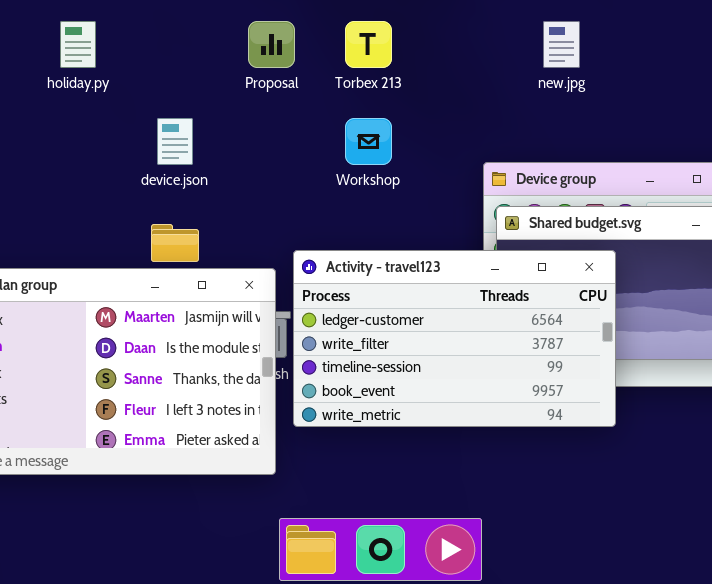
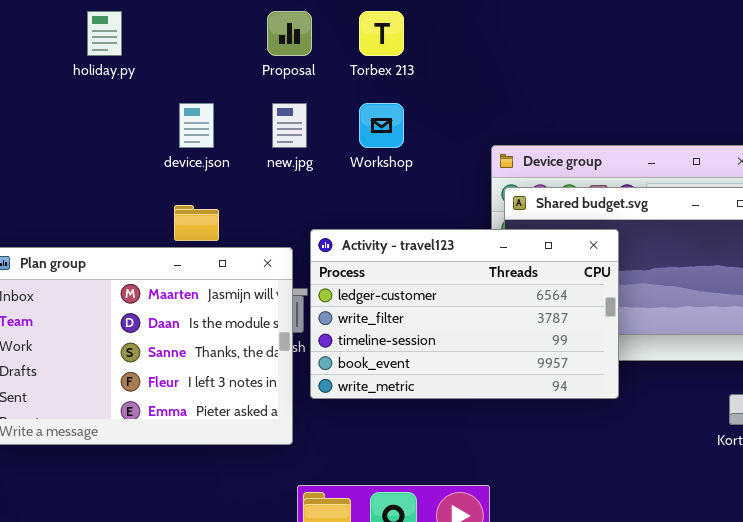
new.jpg: [543,21,580,68] -> [272,103,307,148], moved

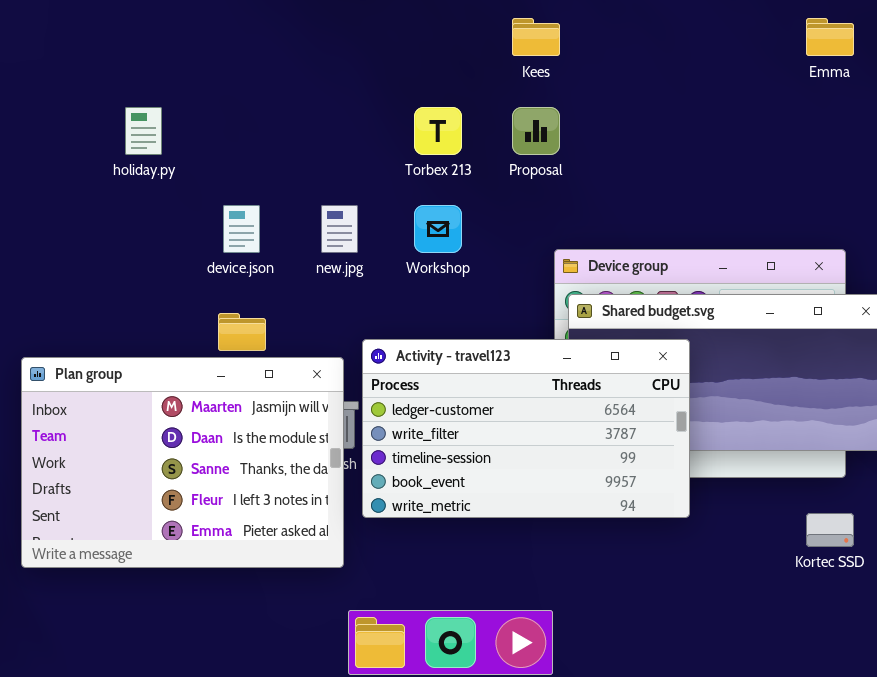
Proposal: [267,11,312,56] -> [512,107,560,155], moved

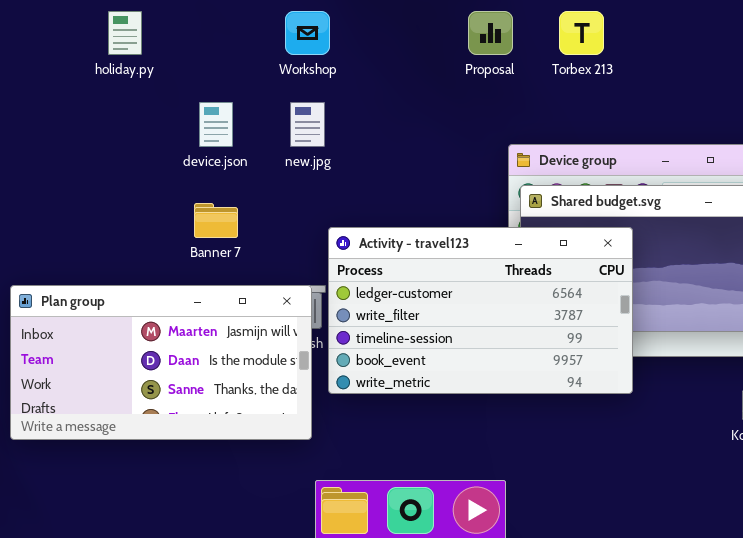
Torbex 213: [414,107,462,155] -> [559,11,604,55], moved
Workshop: [414,205,462,253] -> [285,11,330,55], moved
Plan group: [21,357,344,568] -> [10,285,312,440], resized

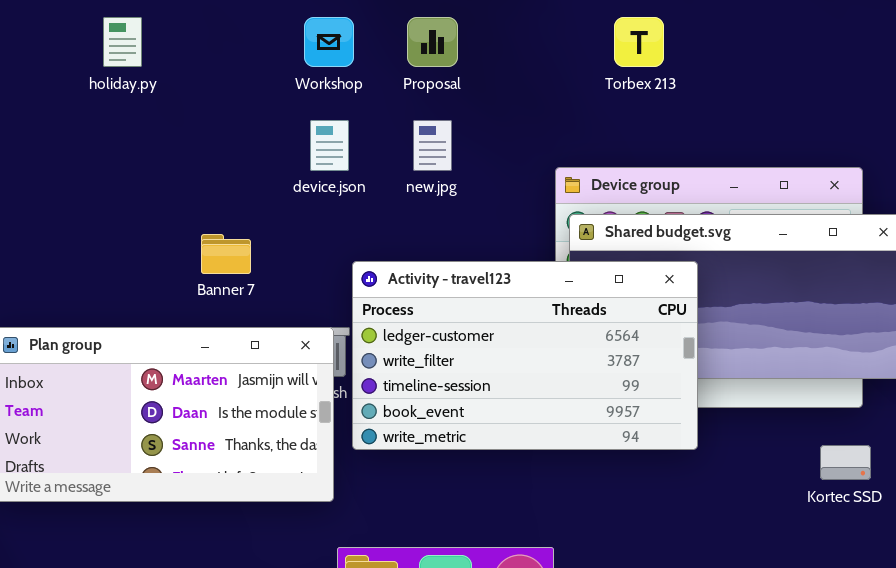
Proposal: [468,11,513,55] -> [407,17,458,67], moved
device.json: [199,102,233,147] -> [310,120,349,171], moved
new.jpg: [290,102,325,147] -> [413,120,452,171], moved

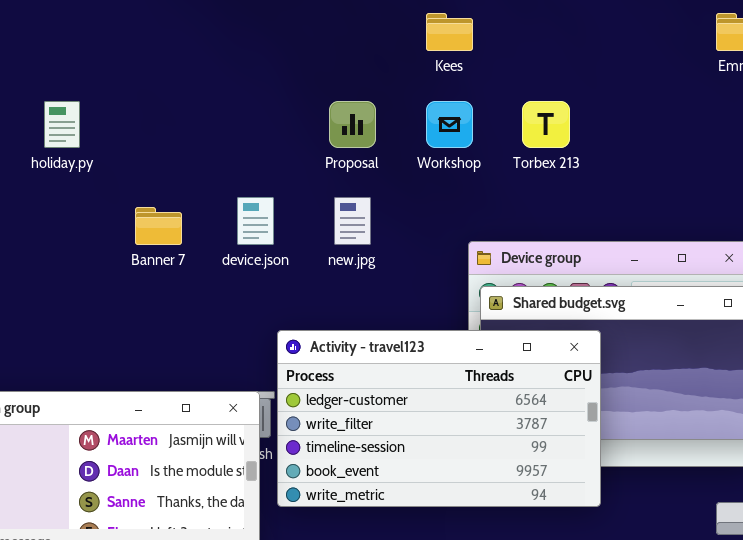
Workshop: [304,17,354,67] -> [426,101,473,148], moved
Banner 7: [201,234,251,274] -> [135,207,182,245], moved

